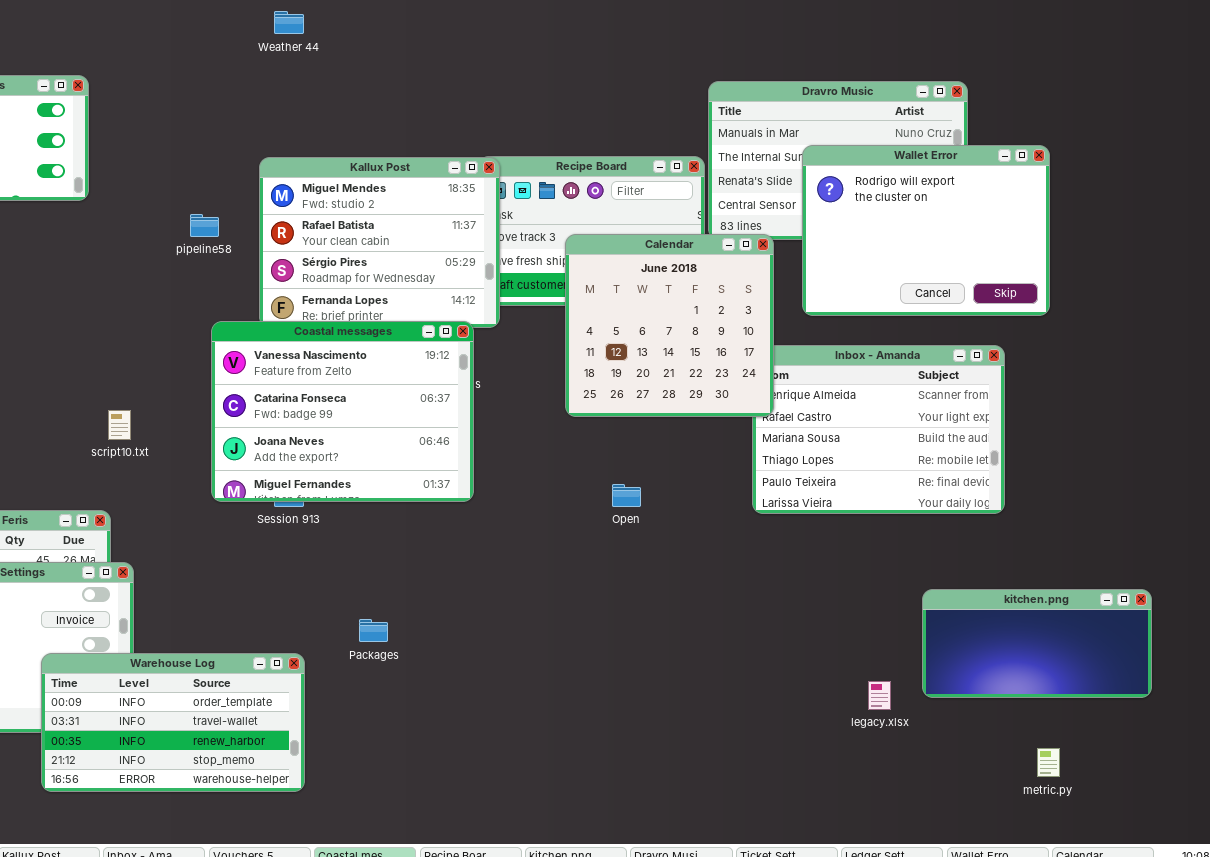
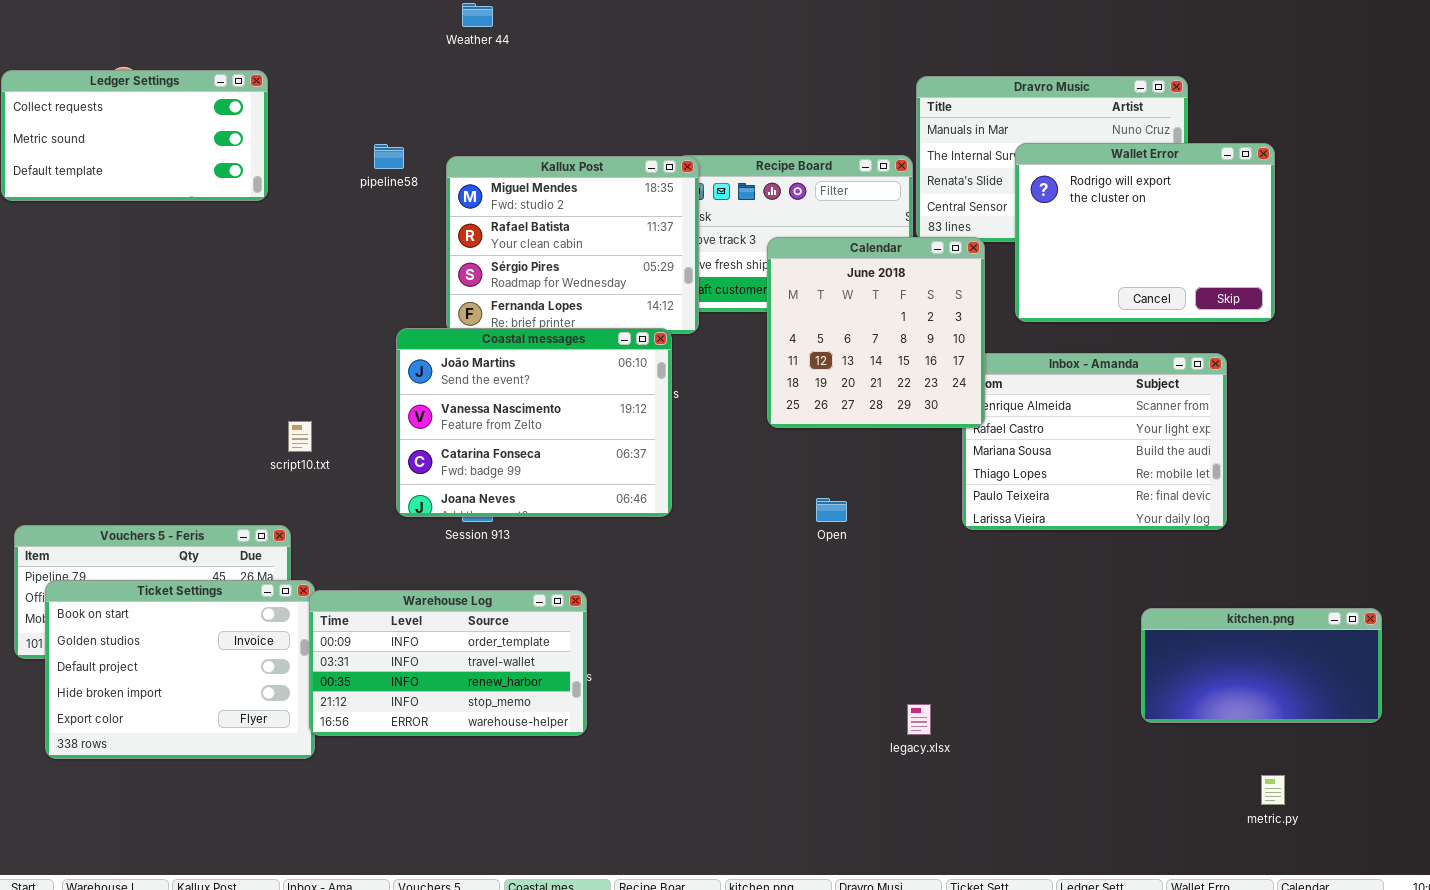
pipeline58: [190,214,219,237] -> [374,144,404,169], moved
Coastal messages: [211,321,474,502] -> [396,328,672,517], scrolled up 1 row
Warehouse Log: [41,653,305,792] -> [309,590,587,736], moved
legacy.xlsx: [868,681,891,710] -> [907,704,931,735], moved

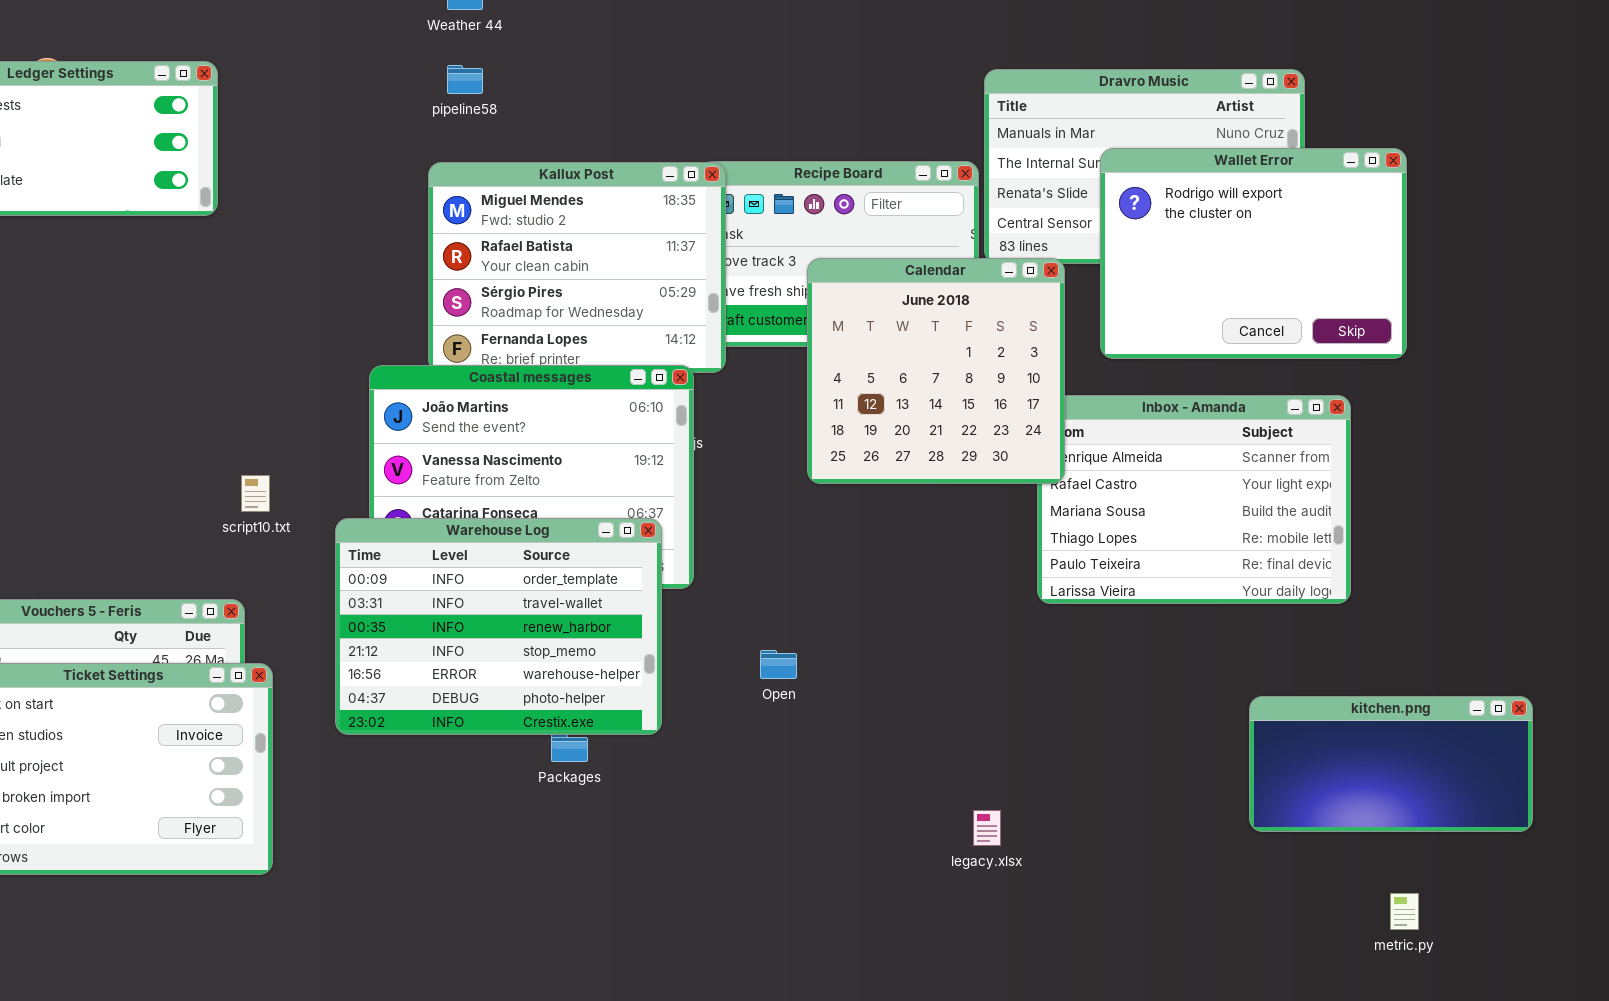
pipeline58: [374,144,404,169] -> [447,65,483,94], moved
Open: [816,498,847,522] -> [760,650,797,679], moved
Warehouse Log: [309,590,587,736] -> [335,518,662,735], moved, resized

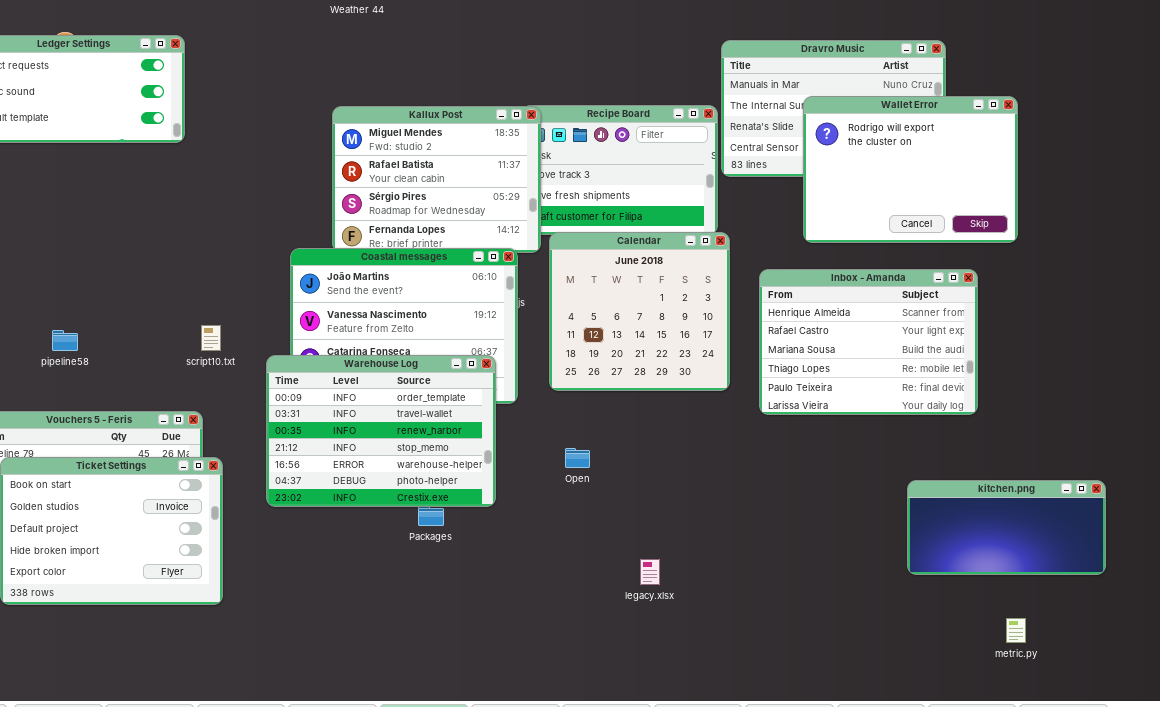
pipeline58: [447,65,483,94] -> [52,330,78,351], moved
Calendar: [807,258,1065,484] -> [549,232,730,391], moved
legacy.xlsx: [973,810,1001,846] -> [640,559,660,585], moved

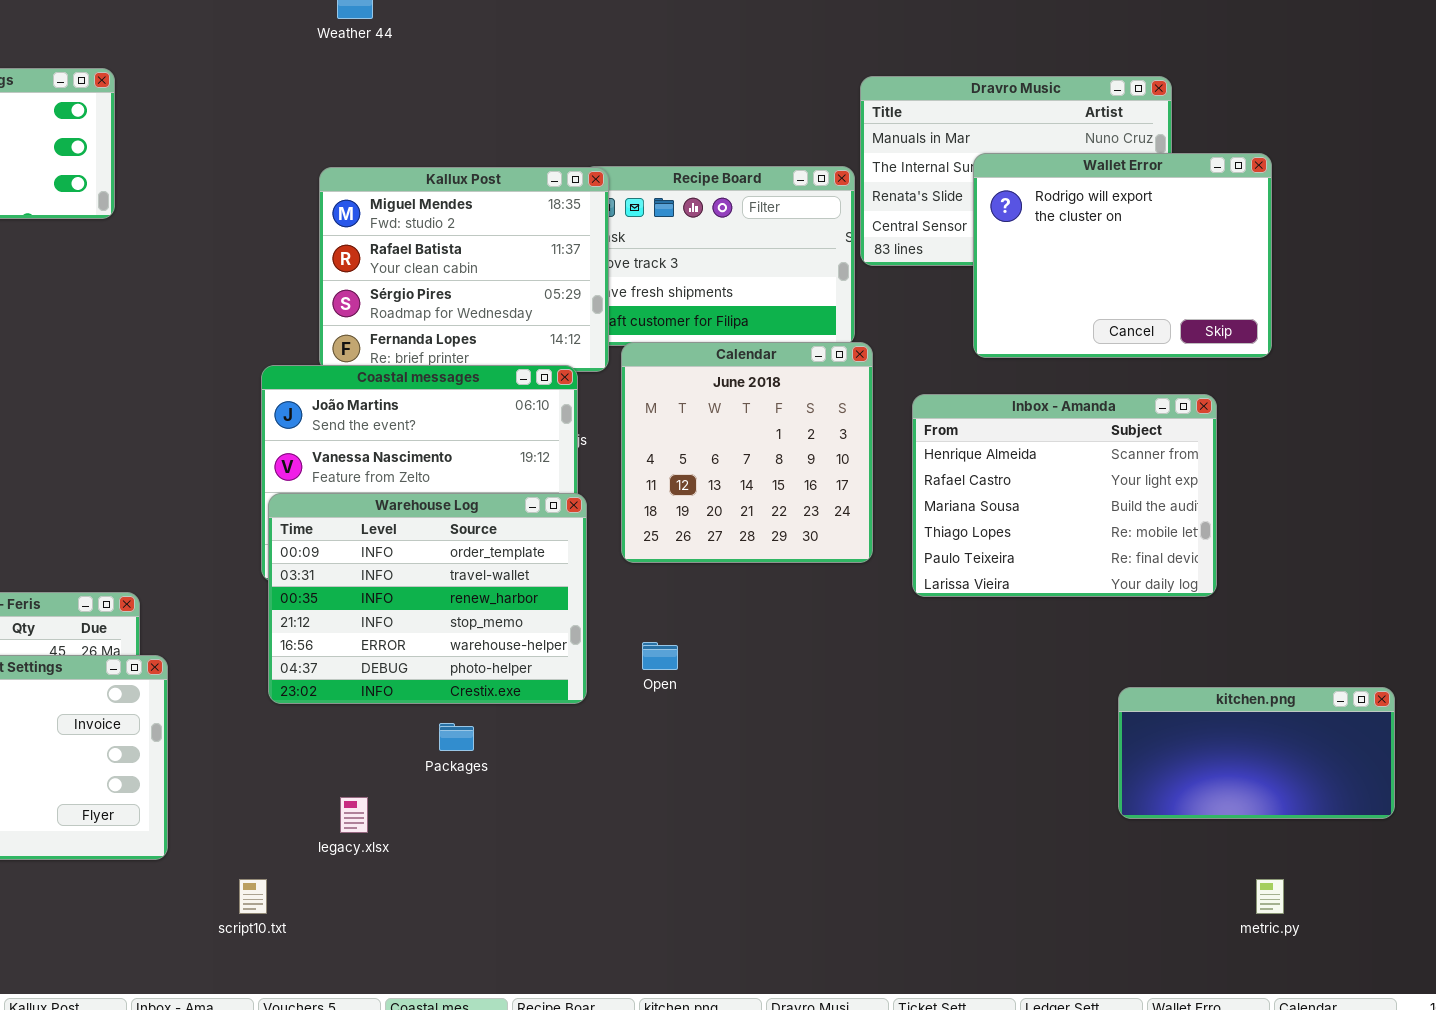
script10.txt: [201,325,221,351] -> [239,879,267,914], moved
Warehouse Log: [266,355,496,507] -> [268,493,587,704], moved
legacy.xlsx: [640,559,660,585] -> [340,797,368,833], moved

